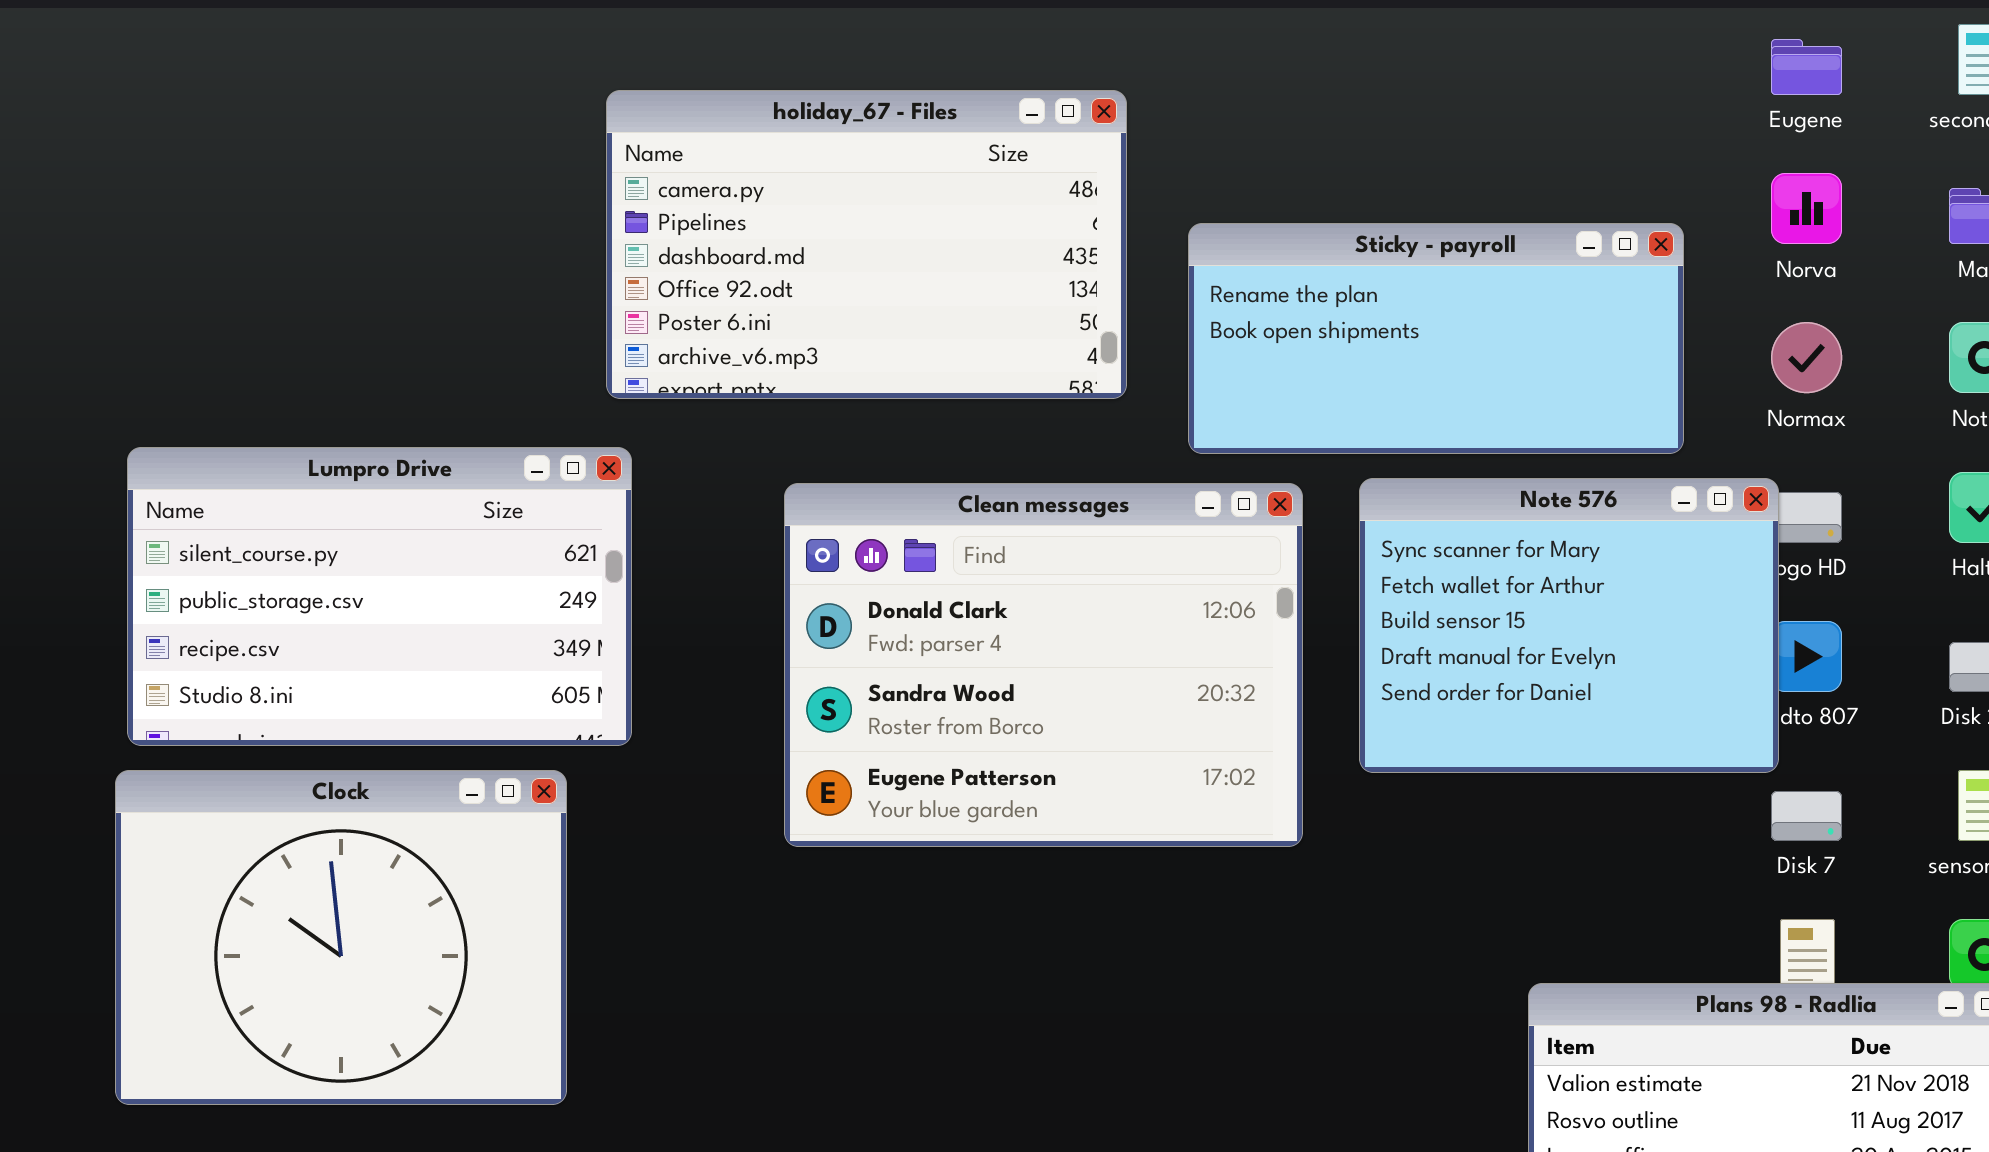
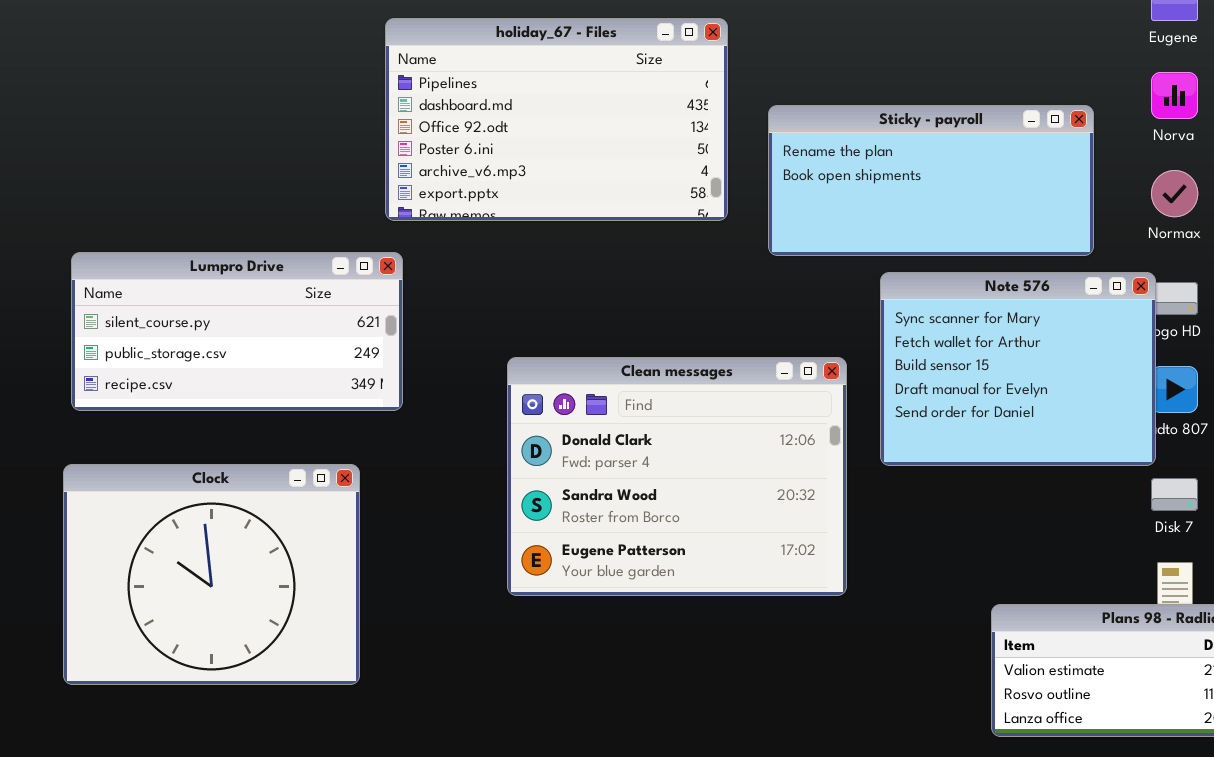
holiday_67 - Files: [606,90,1127,399] -> [385,18,728,221], scrolled down 1 row
Lumpro Drive: [127,447,632,746] -> [71,252,403,411], resized
Clean messages: [784,483,1303,847] -> [507,357,847,596], moved

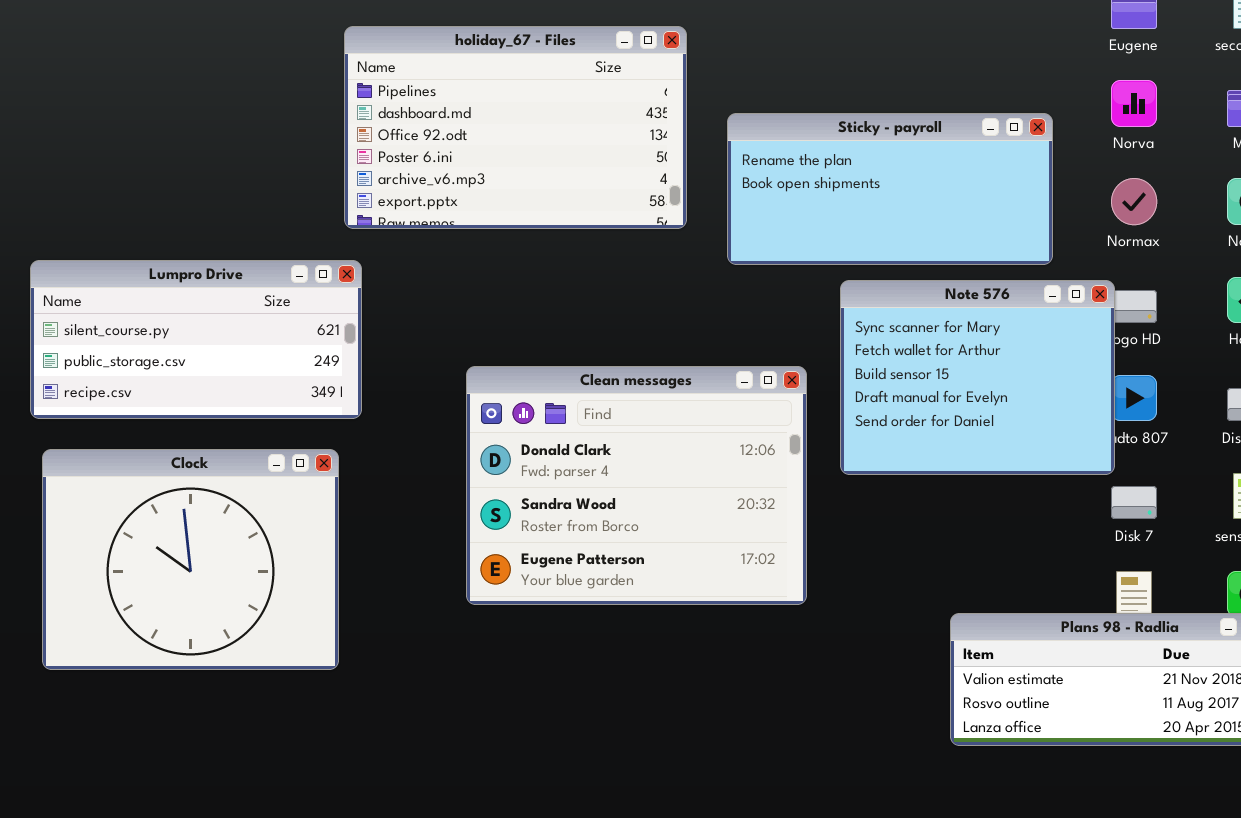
Clock: [63,464,360,685] -> [42,449,339,670], moved

